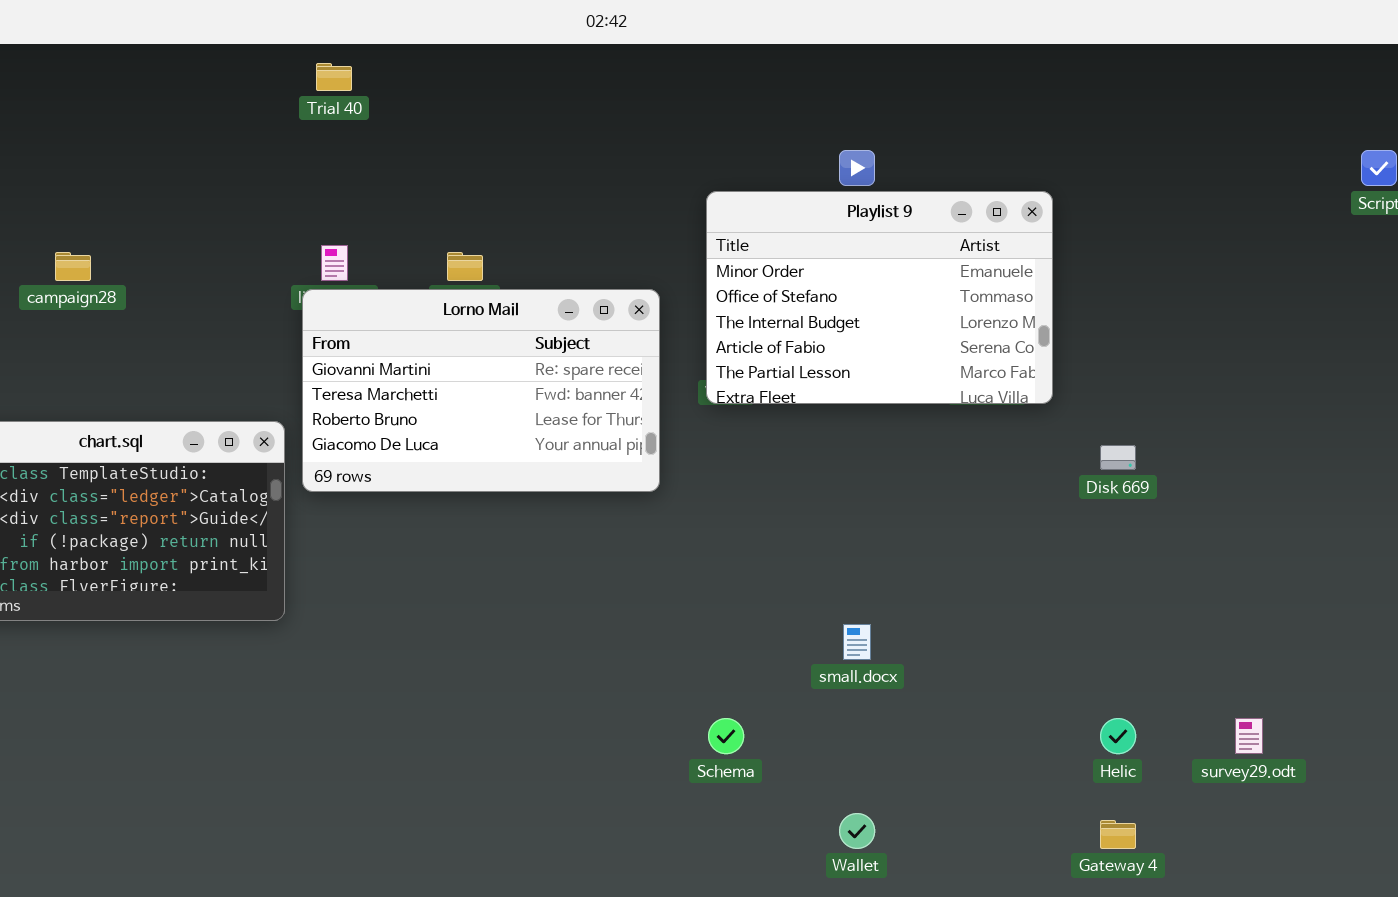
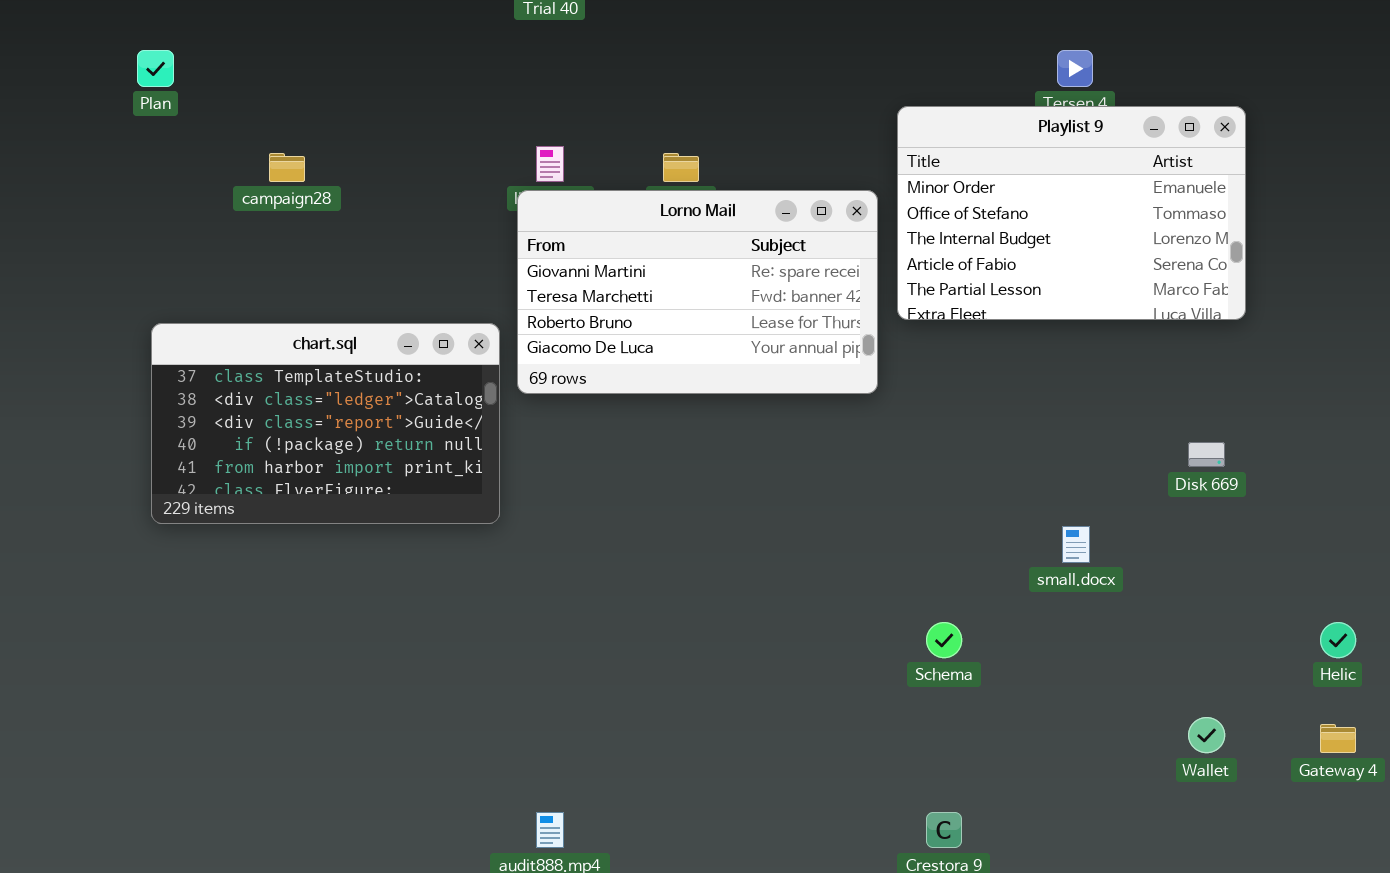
Playlist 9: [706,191,1053,404] -> [897,106,1246,320], moved
Disk 669: [1100,445,1136,470] -> [1188,442,1225,467], moved
Wallet: [839,813,875,849] -> [1188,717,1225,753], moved

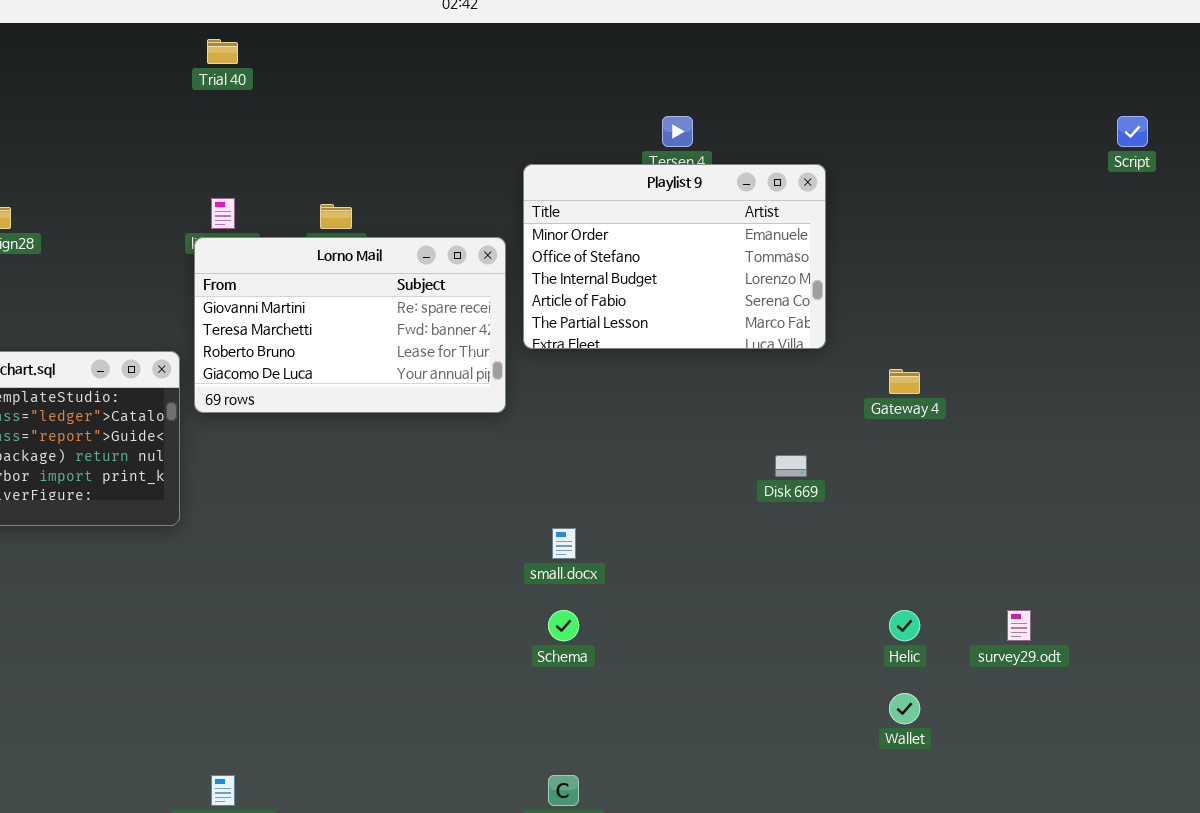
small.docx: [1062,526,1090,563] -> [552,528,576,559], moved
Wallet: [1188,717,1225,753] -> [889,693,920,724], moved
Gateway 4: [1320,724,1356,753] -> [889,369,920,394], moved

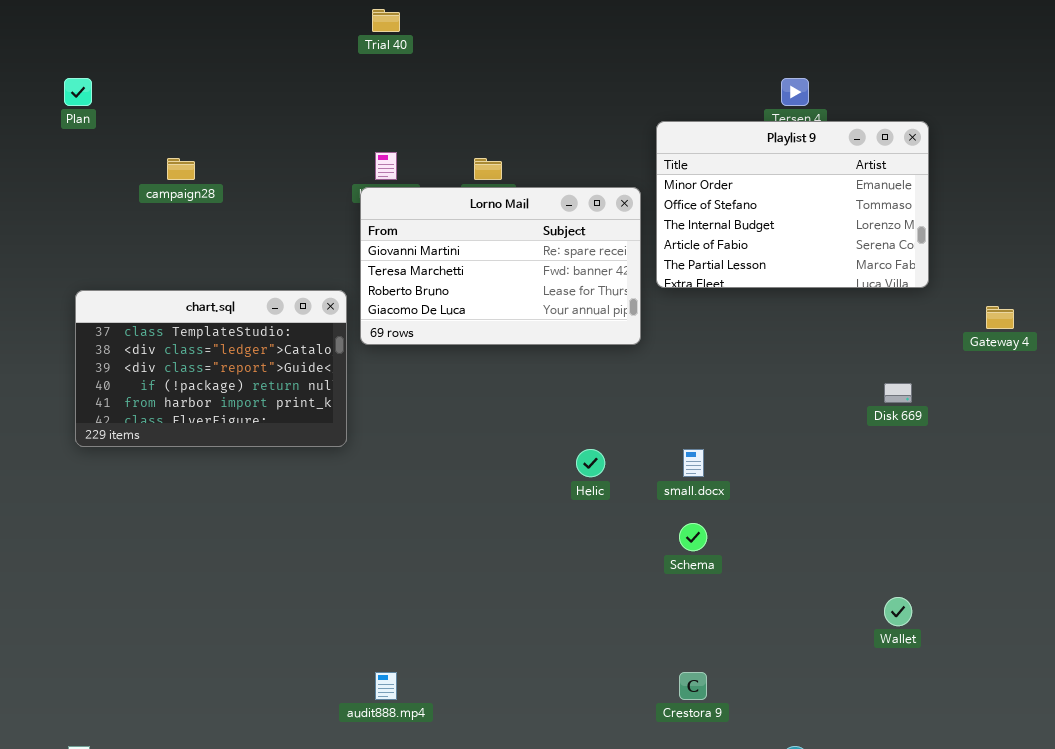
Helic: [889,610,920,641] -> [576,449,605,477], moved
Wallet: [889,693,920,724] -> [884,597,912,626], moved

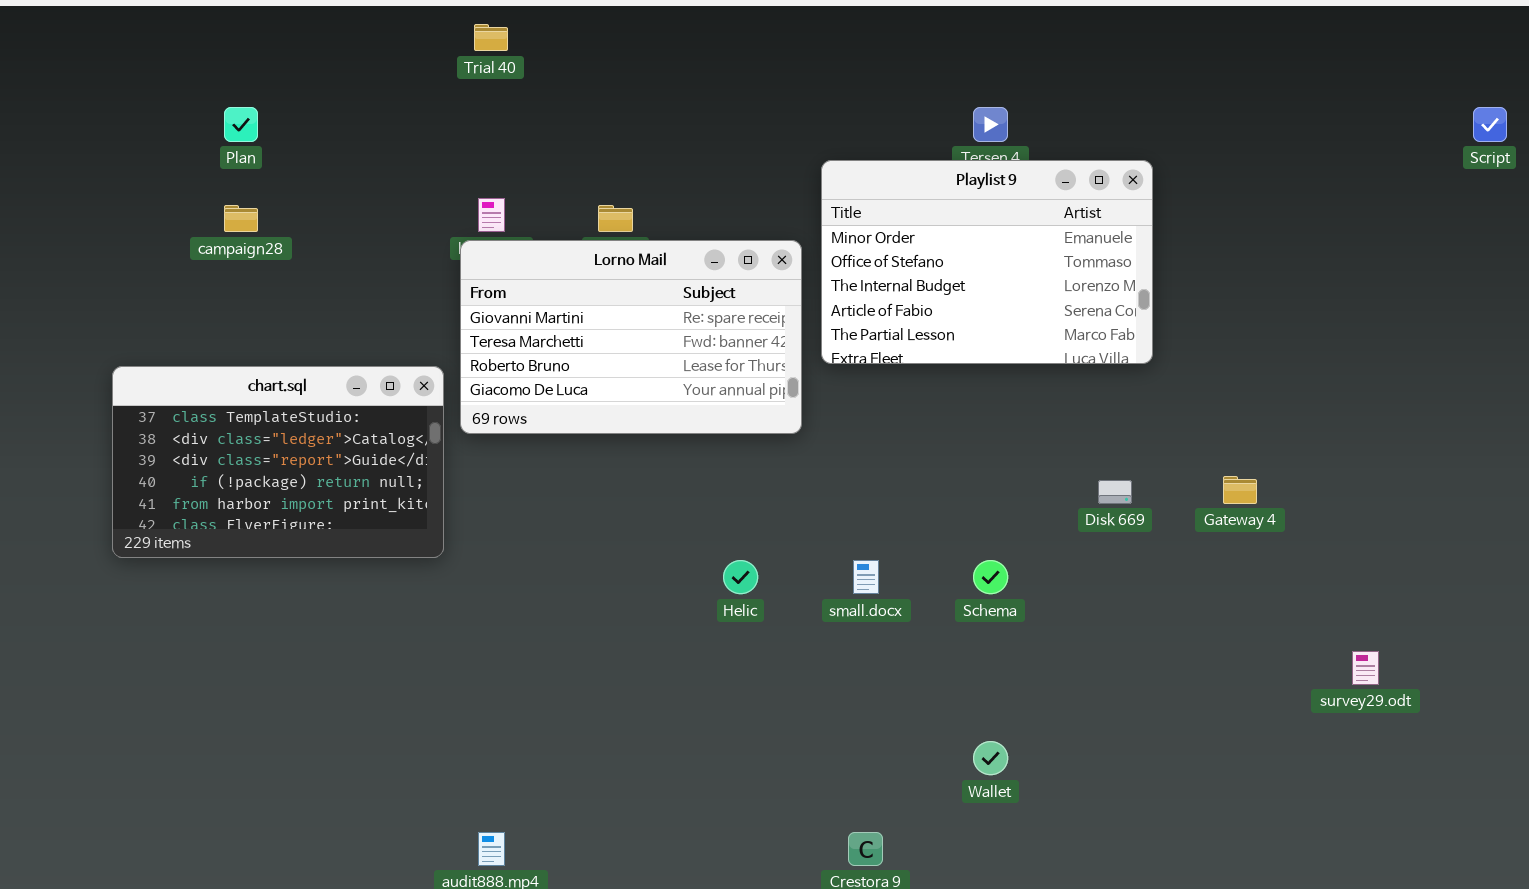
Plan: [64,78,92,106] -> [224,107,258,142], moved
Gateway 4: [986,306,1014,329] -> [1223,476,1257,504], moved
Schema: [679,523,707,551] -> [973,560,1008,594], moved
Wallet: [884,597,912,626] -> [973,741,1008,775], moved

